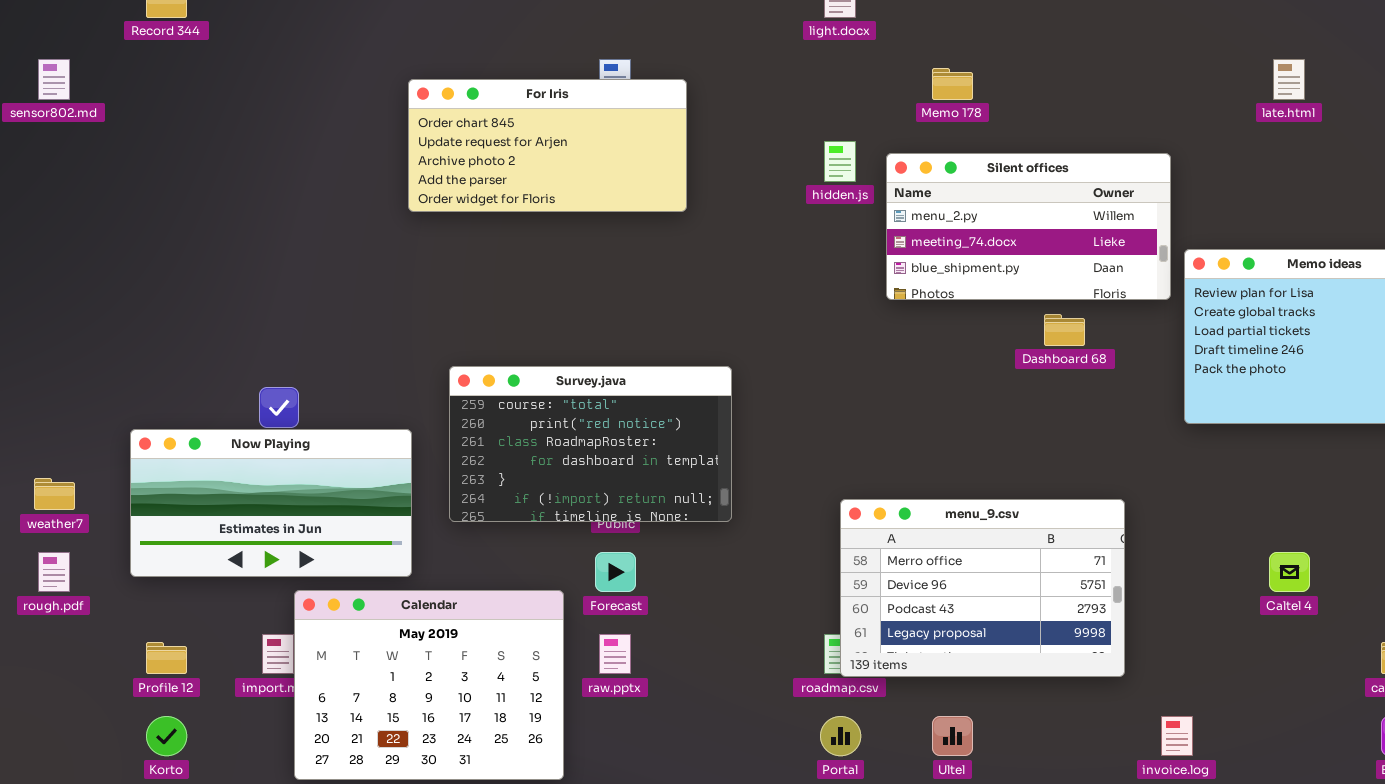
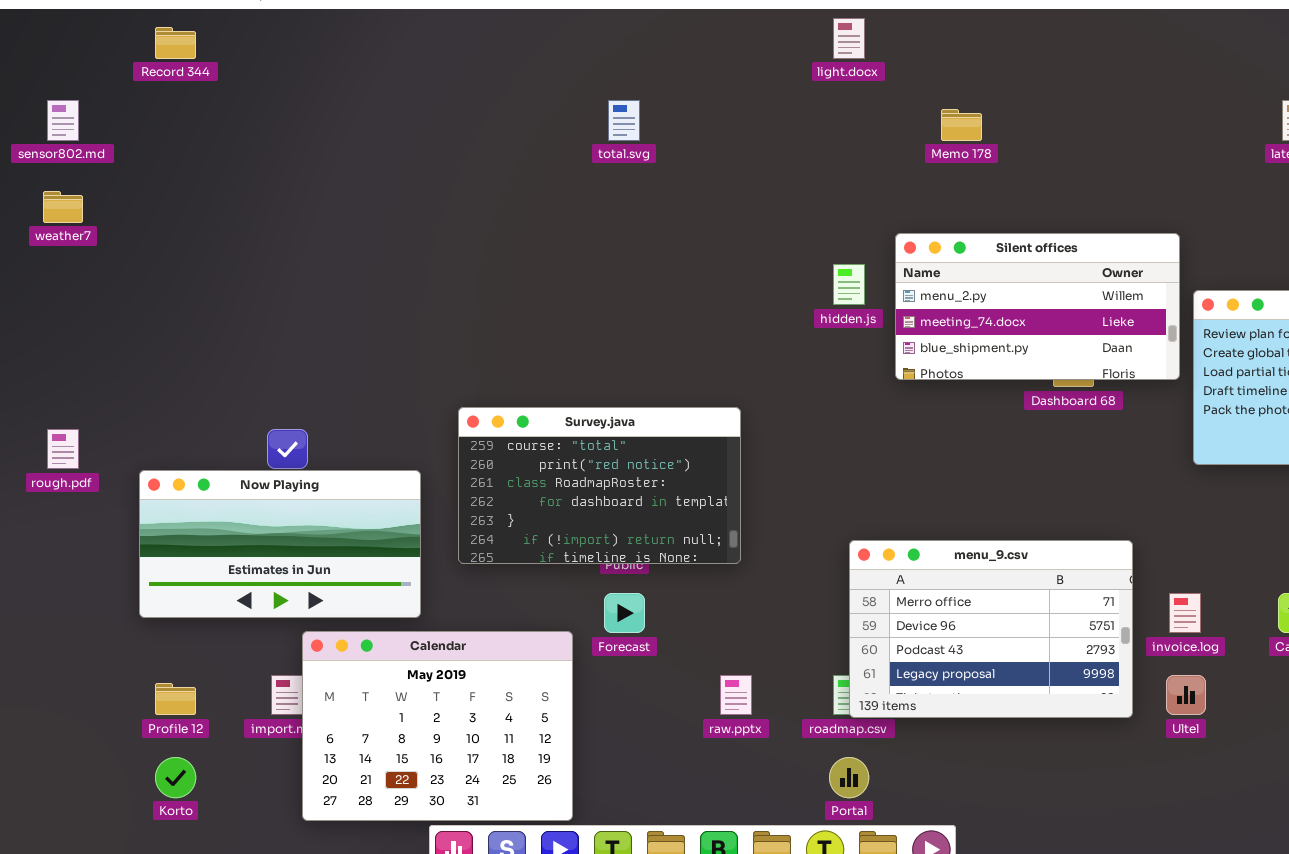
For Iris: [408,79,687,212] -> none, closed
hidden.js: [824,141,856,182] -> [833,264,865,305], moved
Silent offices: [886,153,1171,300] -> [895,233,1180,380], moved
weather7: [34,478,75,510] -> [43,191,83,223], moved
rough.pdf: [38,552,70,592] -> [47,429,79,469], moved
raw.pptx: [599,634,631,674] -> [720,675,752,715], moved
Ultel: [932,716,973,756] -> [1166,675,1206,715], moved
invoice.log: [1161,716,1193,756] -> [1169,593,1201,633], moved

